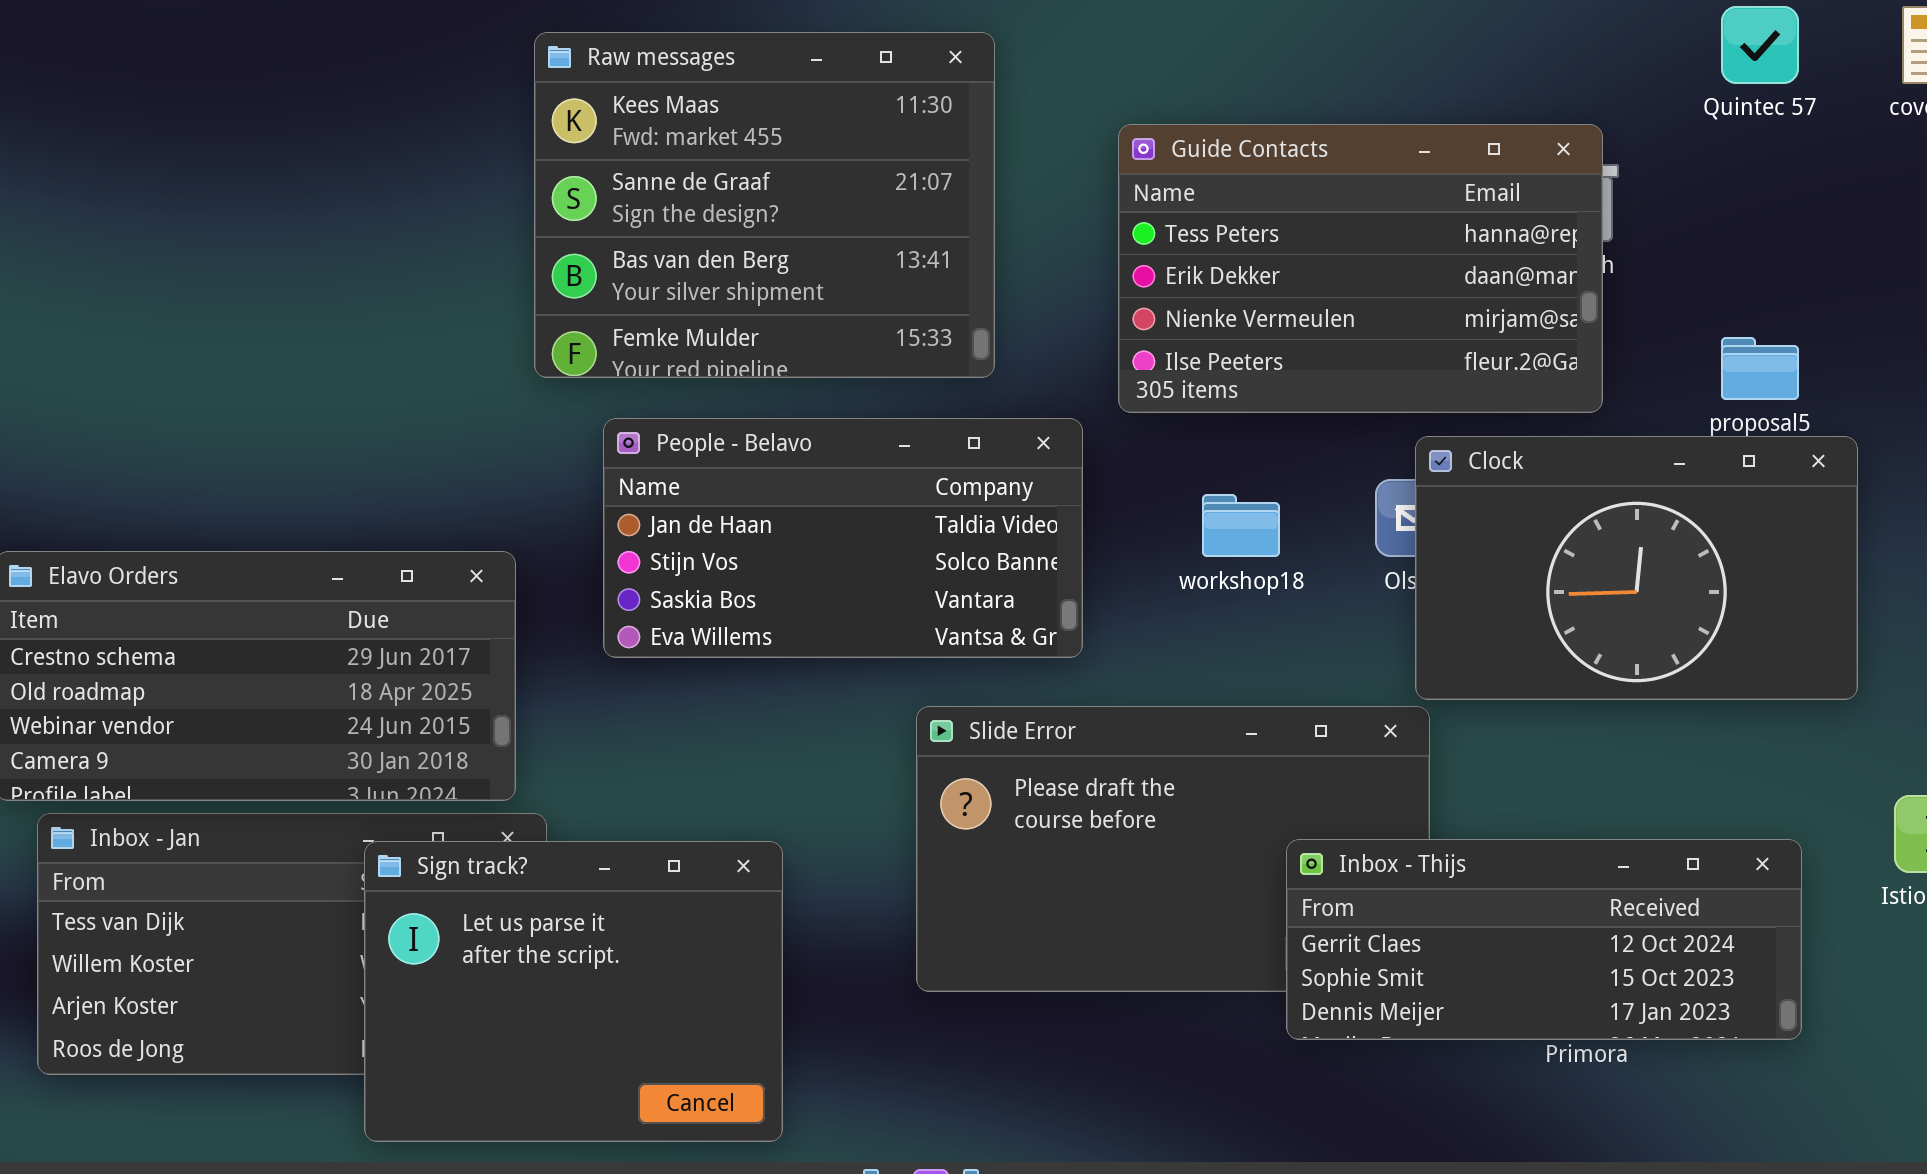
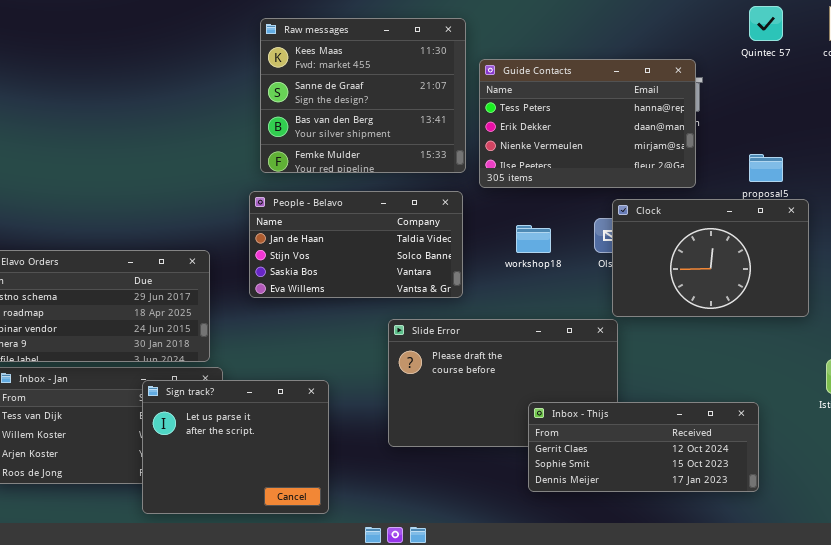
Raw messages: [534,32,995,378] -> [260,18,466,173], moved
Inbox - Thijs: [1286,839,1802,1040] -> [528,402,759,492], moved

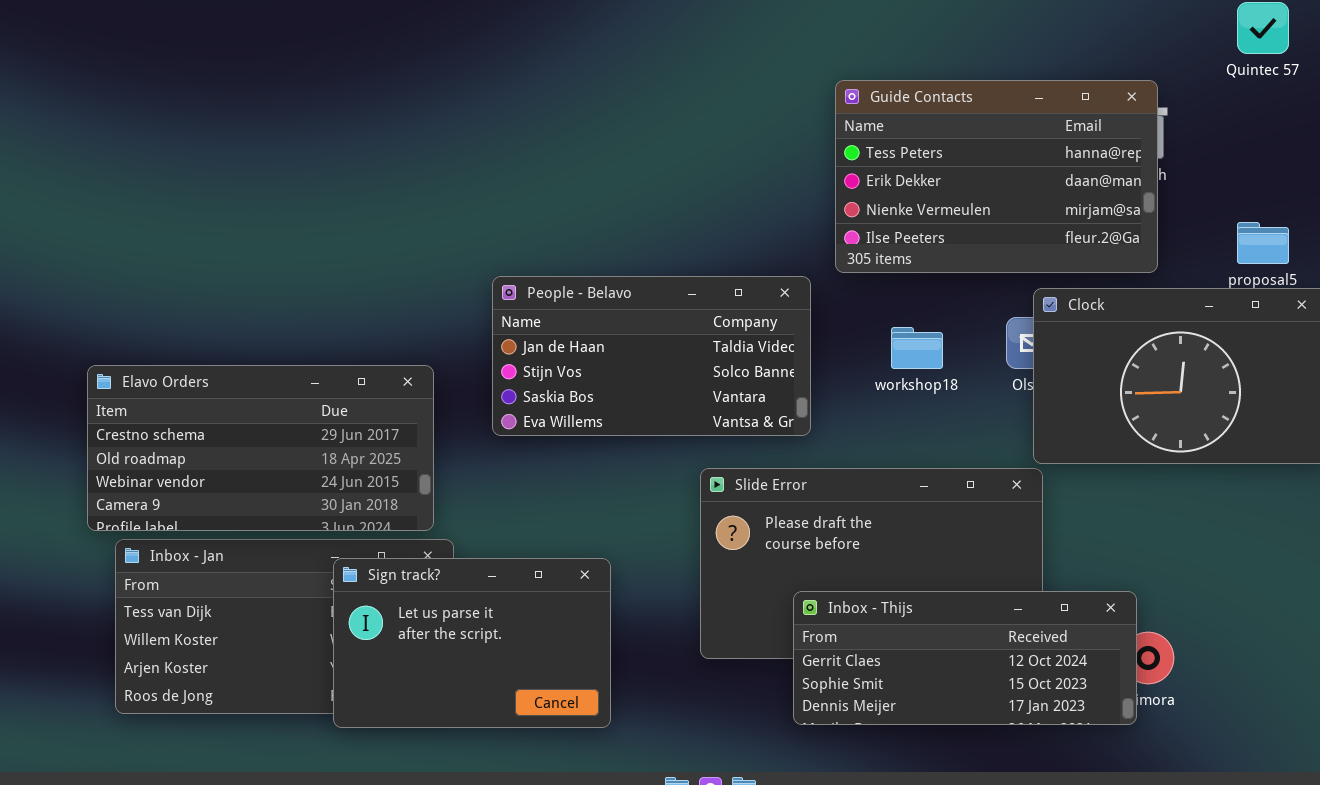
Raw messages: [260,18,466,173] -> none, closed
Sign track?: [142,380,329,514] -> [333,558,611,728], resized
Inbox - Thijs: [528,402,759,492] -> [793,591,1137,725], moved

